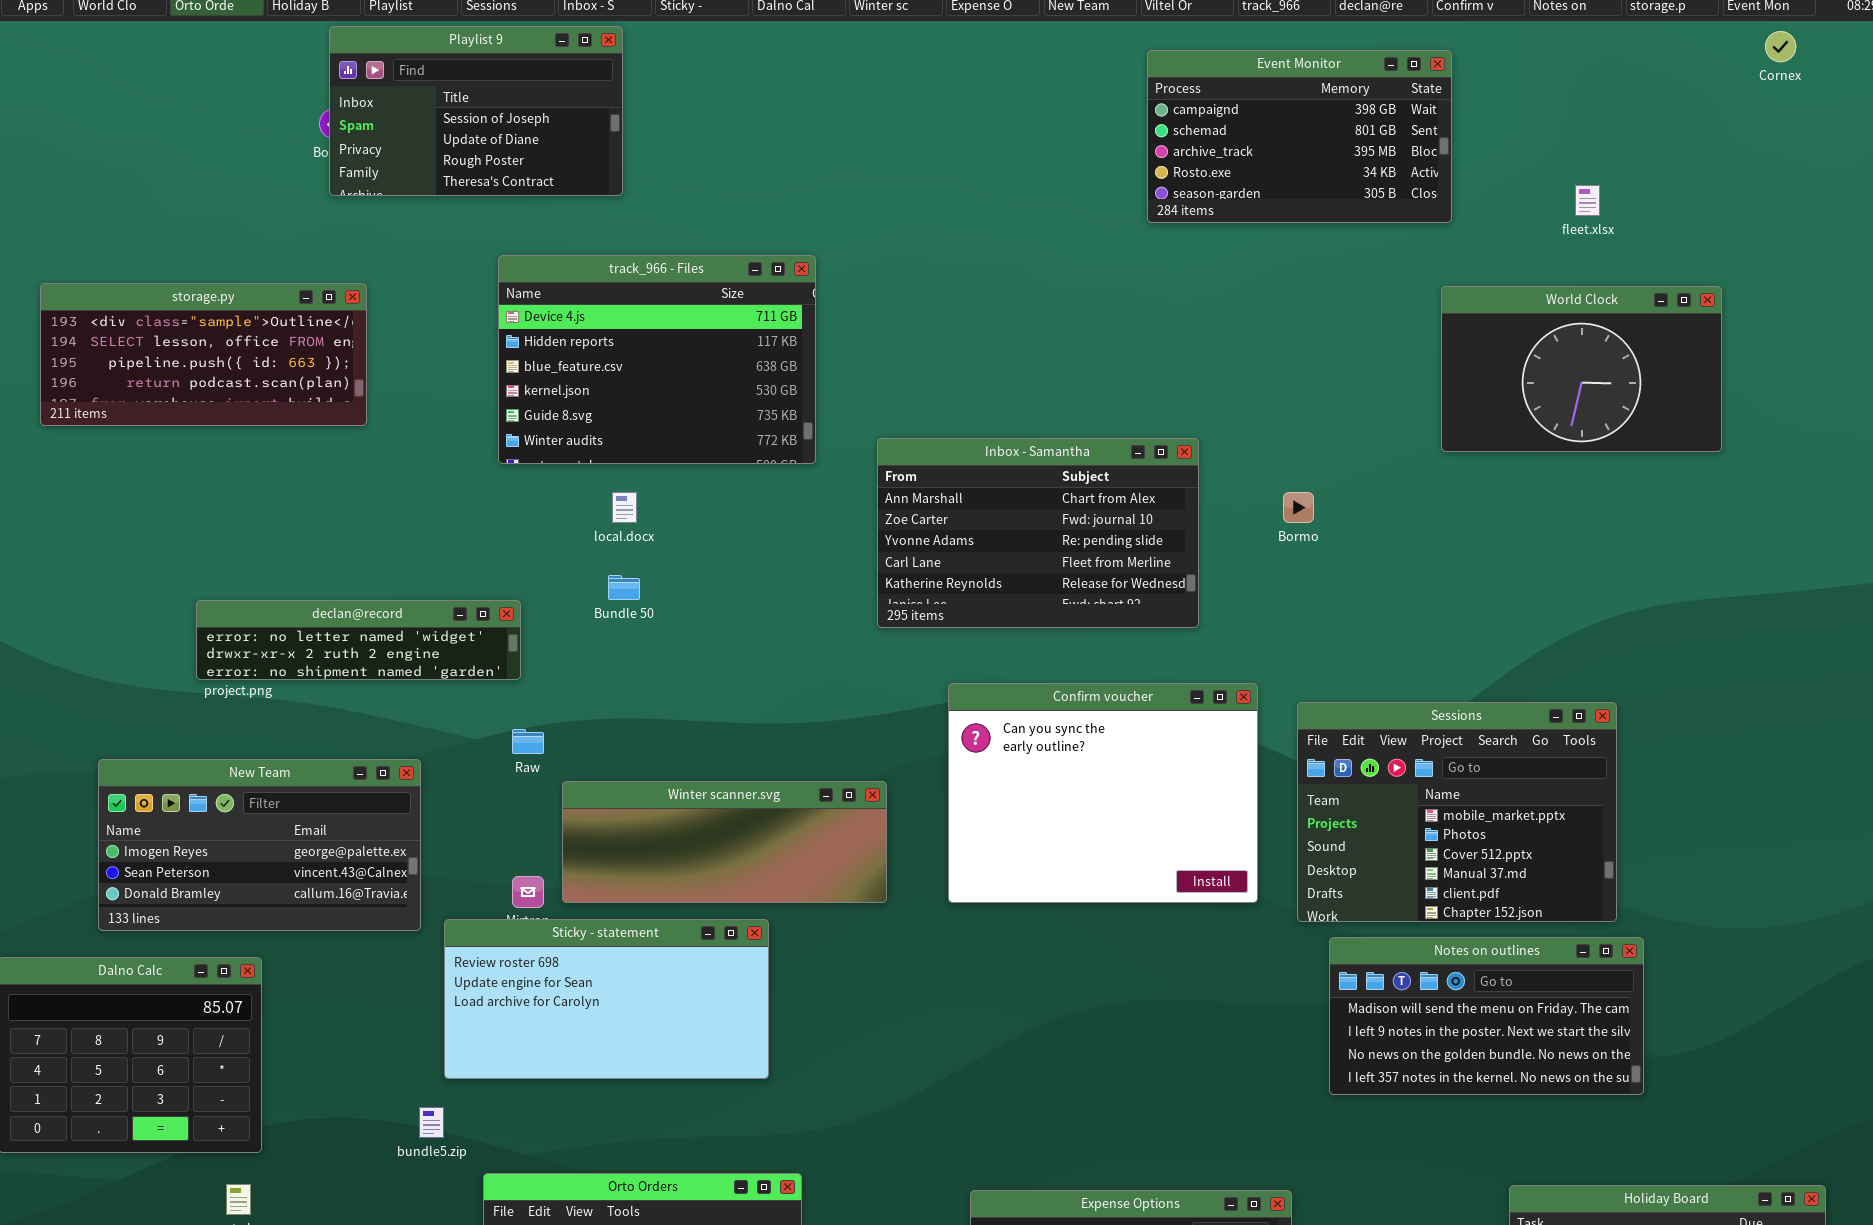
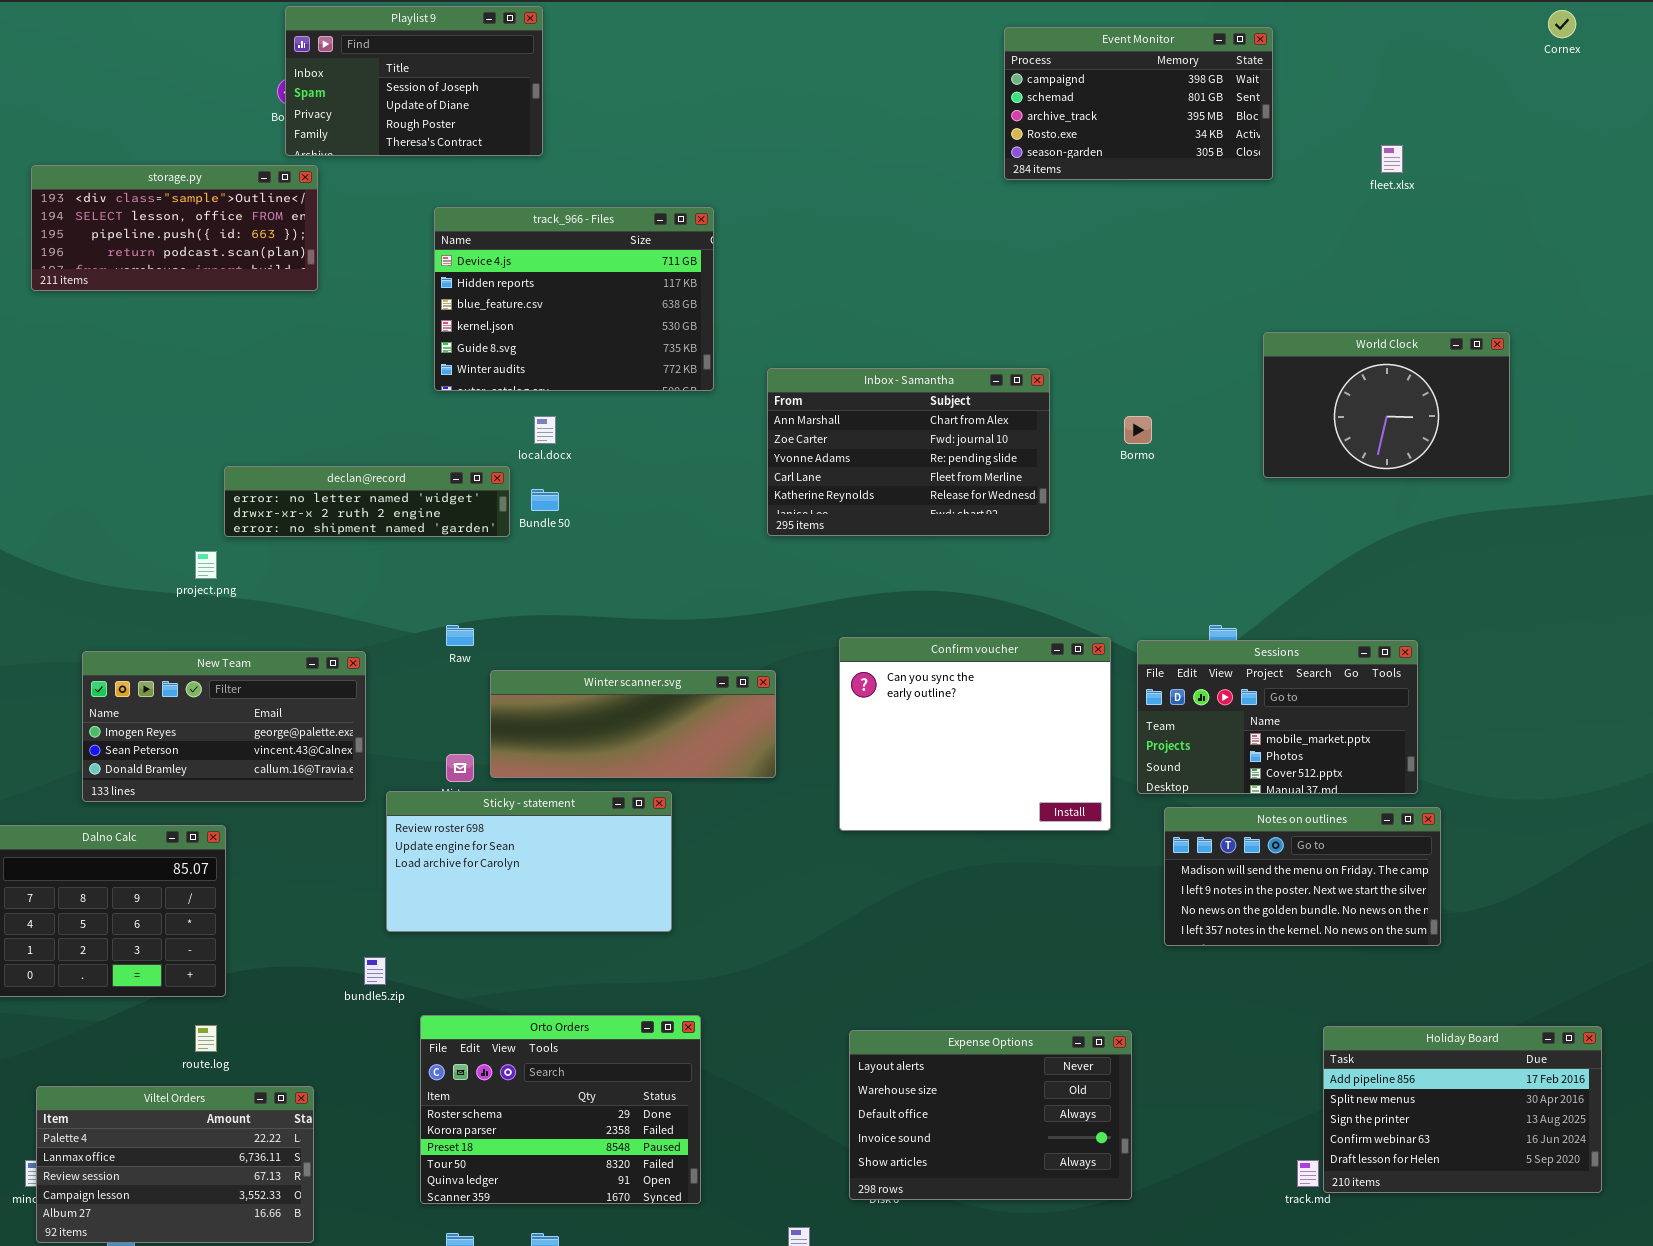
storage.py: [40,283,367,426] -> [31,165,318,291], moved
World Clock: [1441,286,1722,452] -> [1263,332,1510,478], moved
declan@record: [196,600,521,680] -> [224,466,510,537], moved
Confirm voucher: [948,683,1258,903] -> [839,637,1111,831], moved
Sessions: [1297,702,1617,922] -> [1137,640,1418,794], resized

